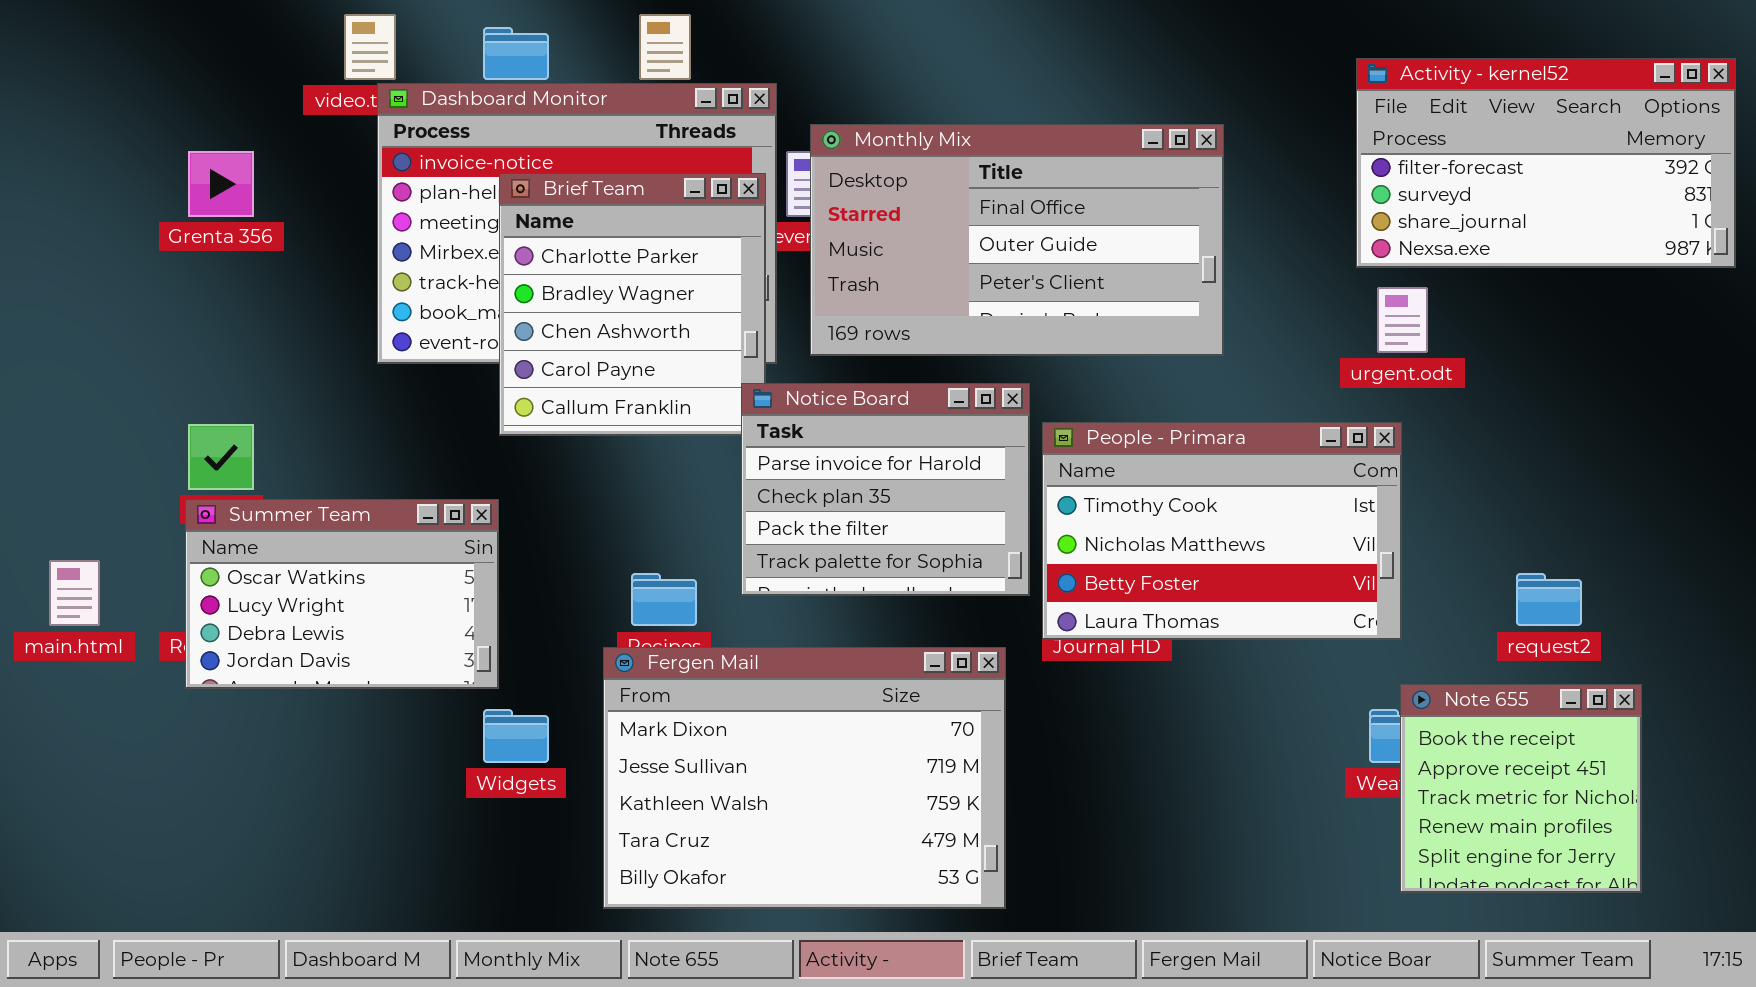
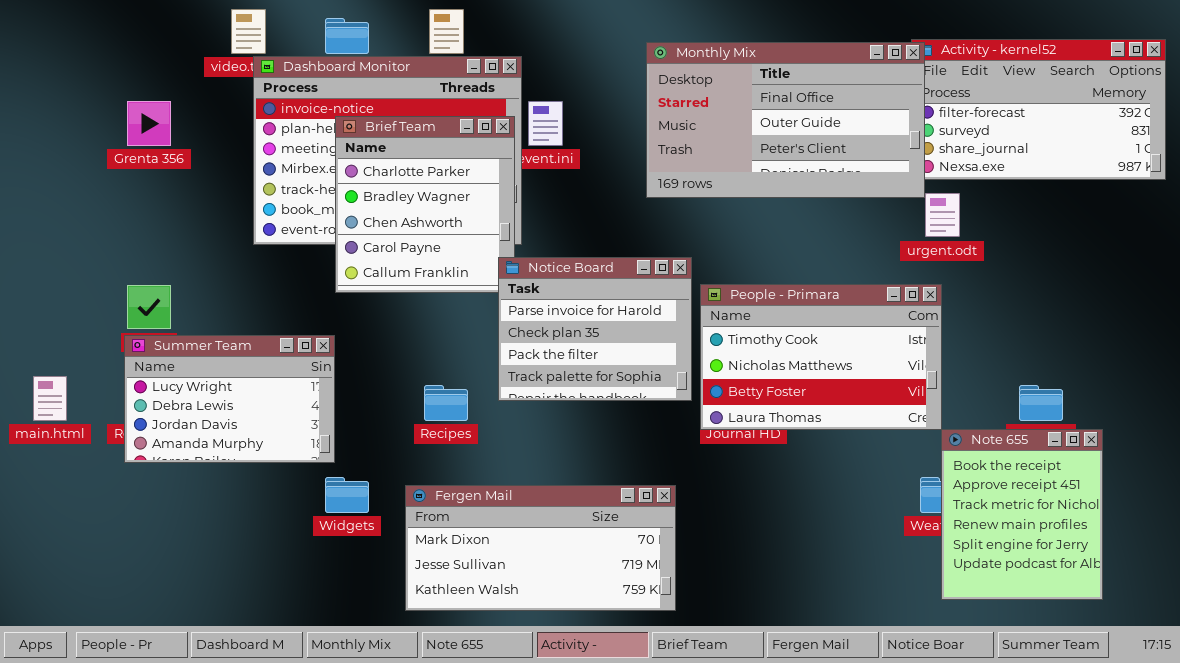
Monthly Mix: [810,124,1224,356] -> [646,42,925,198], moved
Summer Team: [185,499,499,689] -> [124,335,335,463], scrolled down 1 row
Fergen Mail: [603,647,1006,909] -> [405,485,676,611], resized
Note 655: [1400,684,1642,893] -> [941,429,1103,600], resized

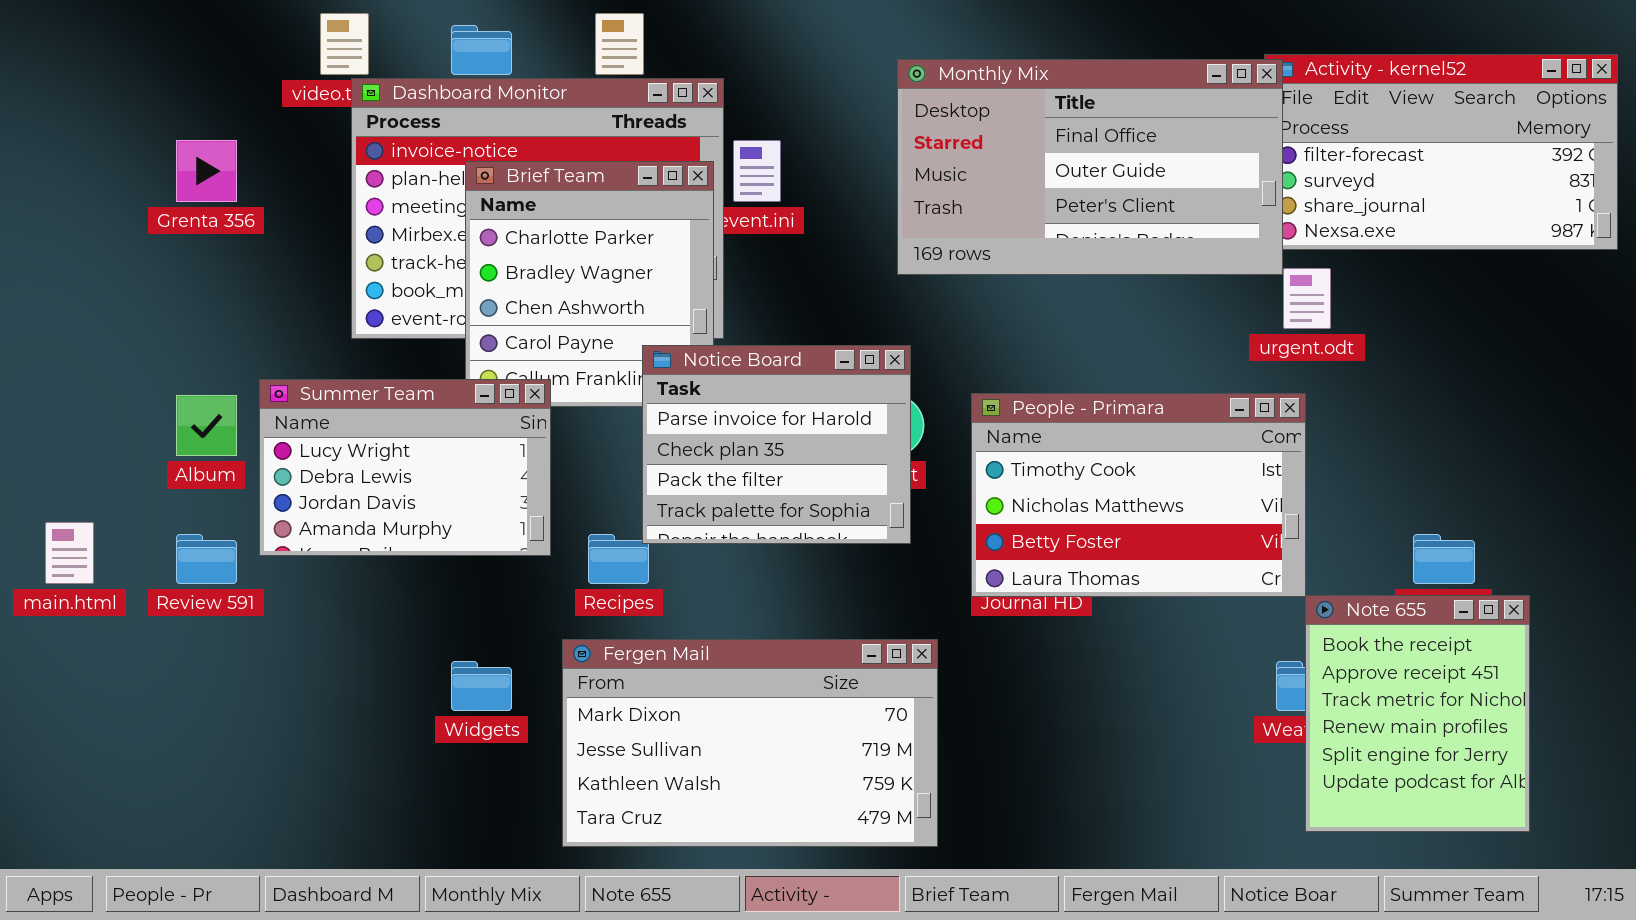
Notice Board: [498,257,692,401] -> [642,345,911,544], moved
Summer Team: [124,335,335,463] -> [259,379,551,556], moved
Fergen Mail: [405,485,676,611] -> [562,639,938,847], resized

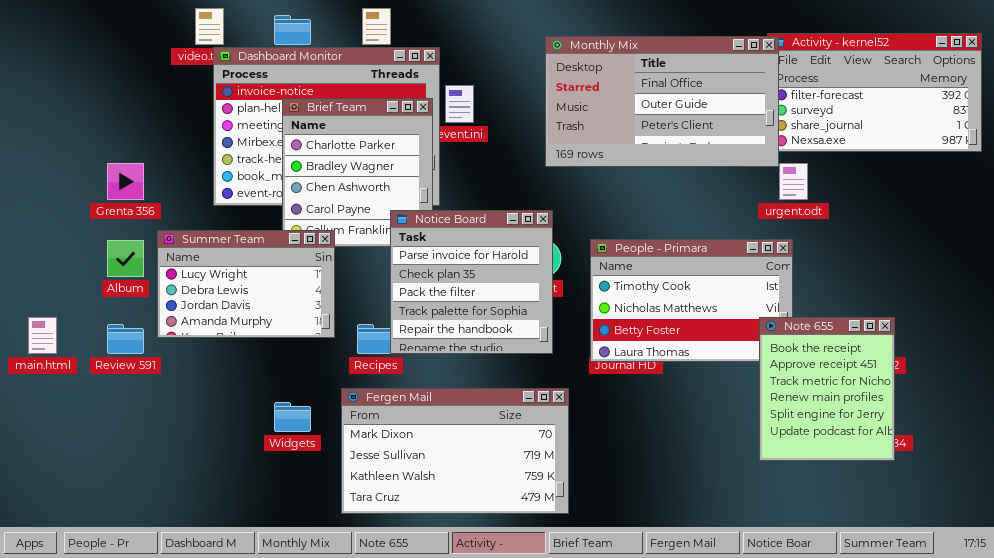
Grenta 356: [176,140,237,202] -> [107,163,144,200], moved
Notice Board: [642,345,911,544] -> [390,210,553,354], resized
Note 655: [1305,595,1530,832] -> [759,317,895,461], moved

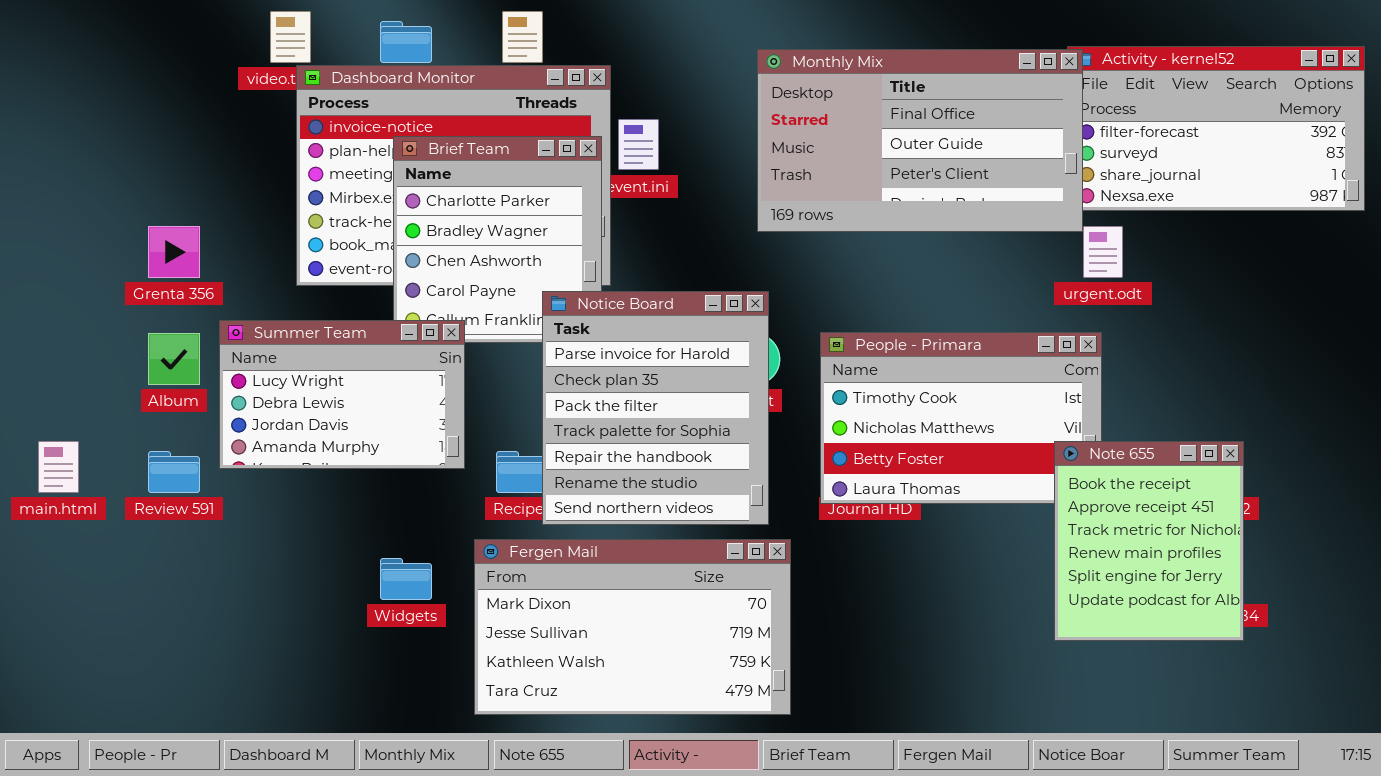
Notice Board: [390,210,553,354] -> [542,291,769,525], resized

